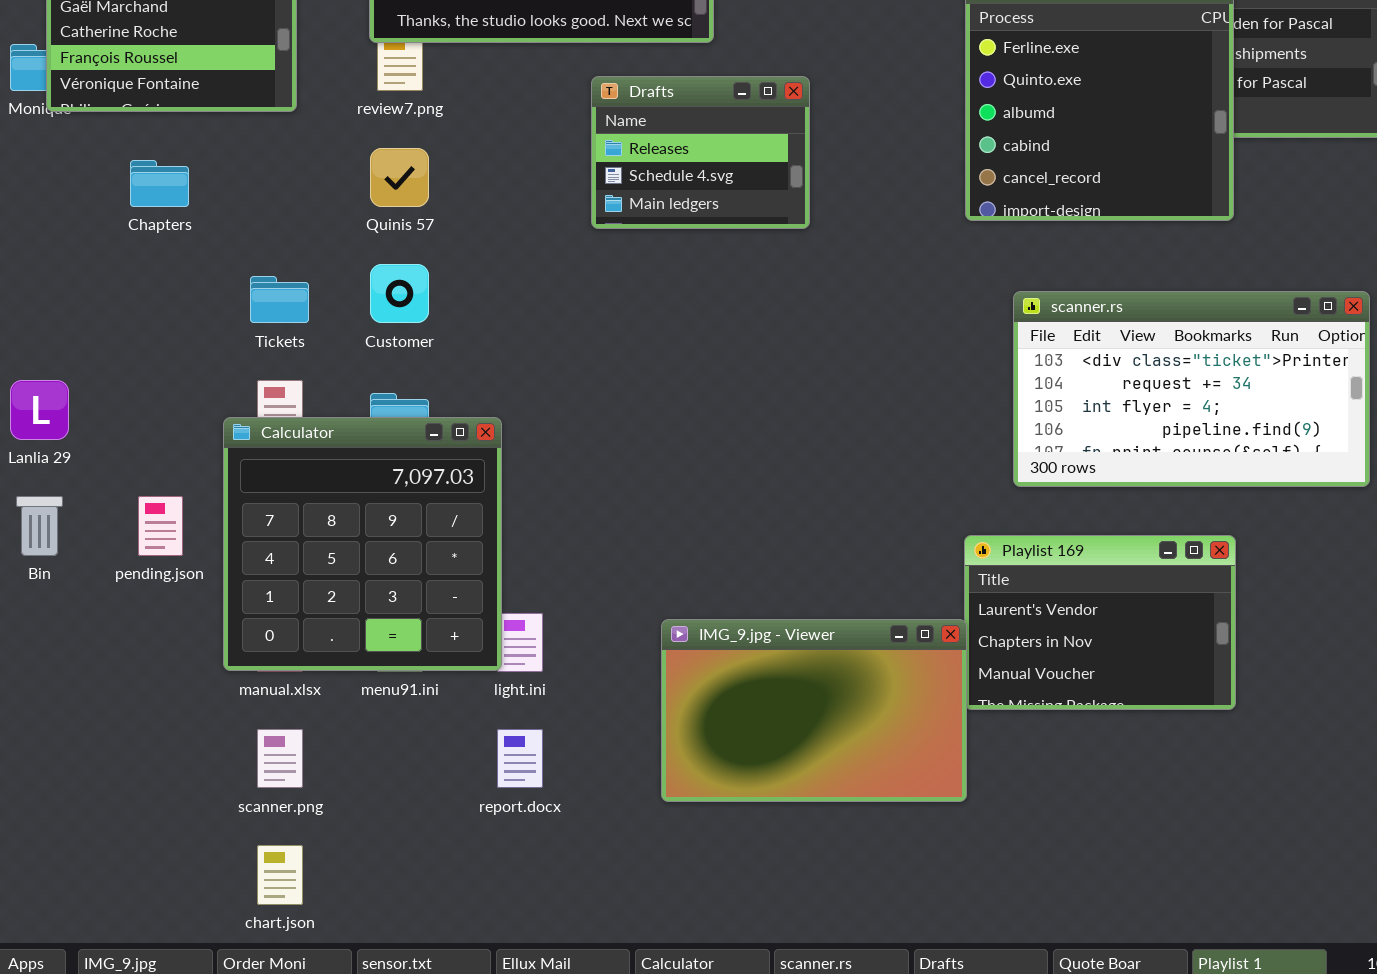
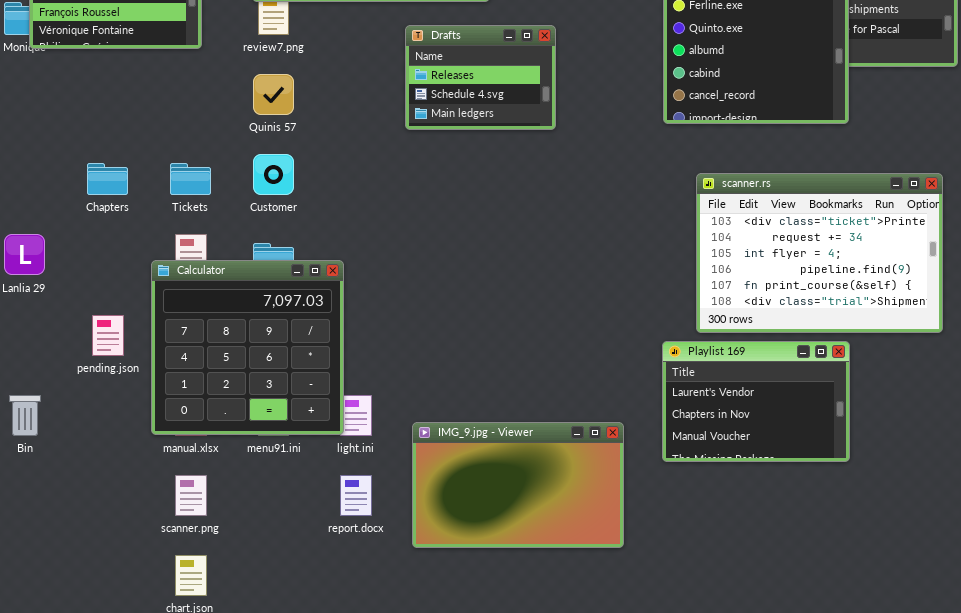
Chapters: [130,160,189,207] -> [87,163,128,195], moved
scanner.rs: [1013,291,1370,487] -> [696,173,943,333], resized
Bin: [16,496,63,556] -> [9,395,41,436], moved
IMG_9.jpg - Viewer: [661,619,967,802] -> [412,422,624,548], moved

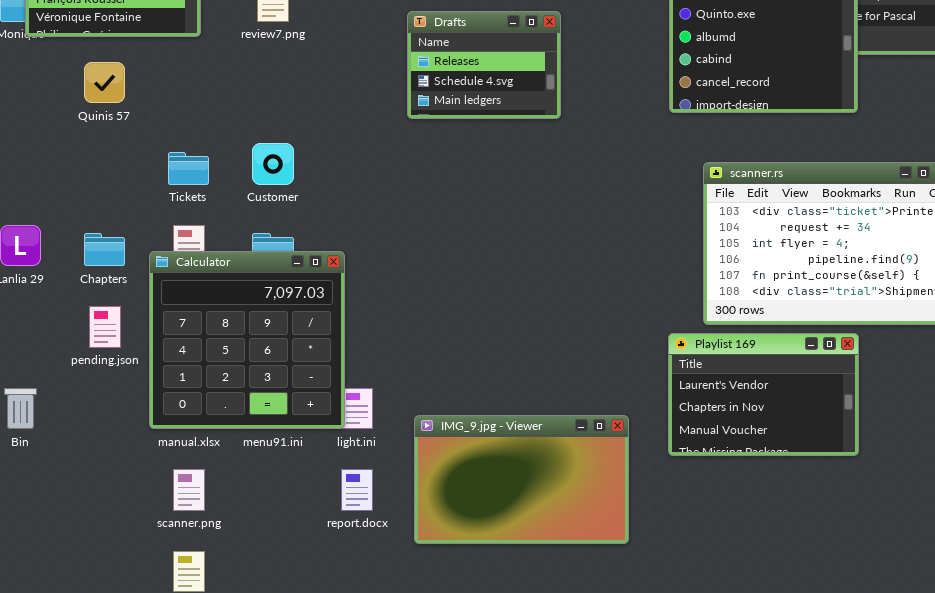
Quinis 57: [253,74,294,115] -> [84,62,125,103], moved
Chapters: [87,163,128,195] -> [84,233,125,266], moved

